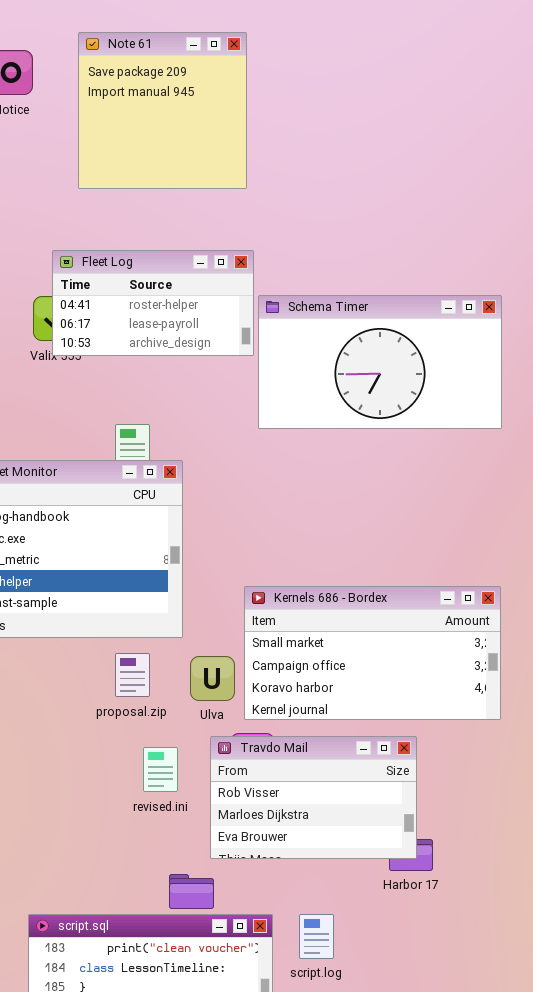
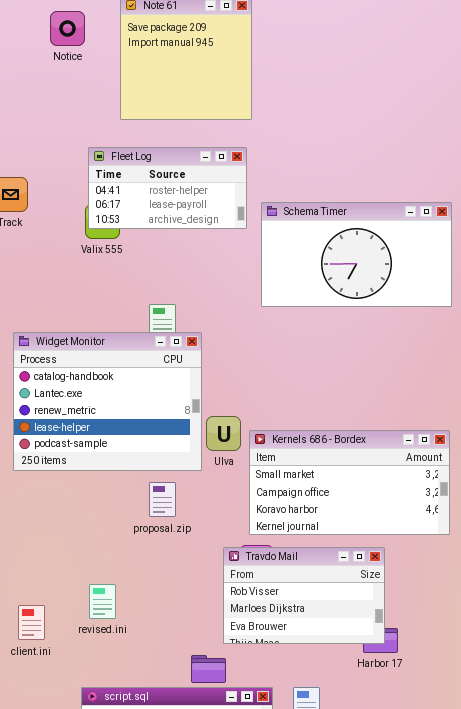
Fleet Log: [52,250,254,356] -> [88,147,247,229], moved
Ulva: [190,656,235,701] -> [206,416,241,451], moved
revised.ini: [143,747,178,792] -> [89,584,116,619], moved

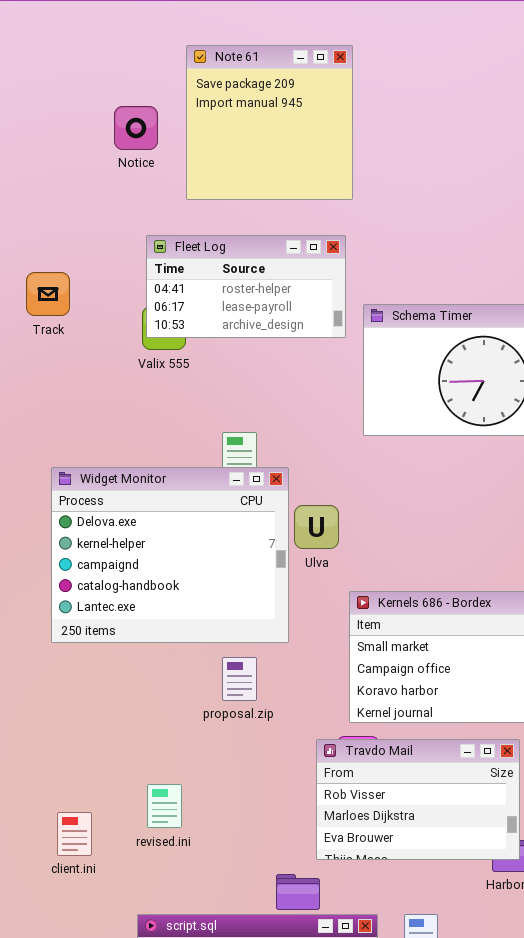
Notice: [50,11,85,46] -> [114,106,158,150], moved
Widget Monitor: [13,332,202,471] -> [51,467,289,643], scrolled up 3 rows
Ulva: [206,416,241,451] -> [294,505,339,549], moved

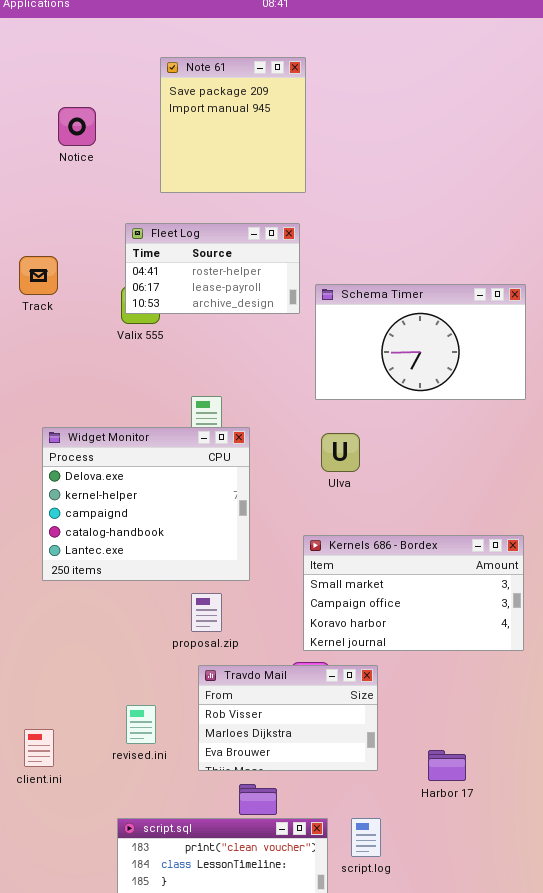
Notice: [114,106,158,150] -> [58,107,96,146], moved
Ulva: [294,505,339,549] -> [321,433,360,472], moved
Travdo Mail: [316,739,520,860] -> [198,665,378,771], moved
client.ini: [57,812,92,856] -> [24,729,54,767], moved

